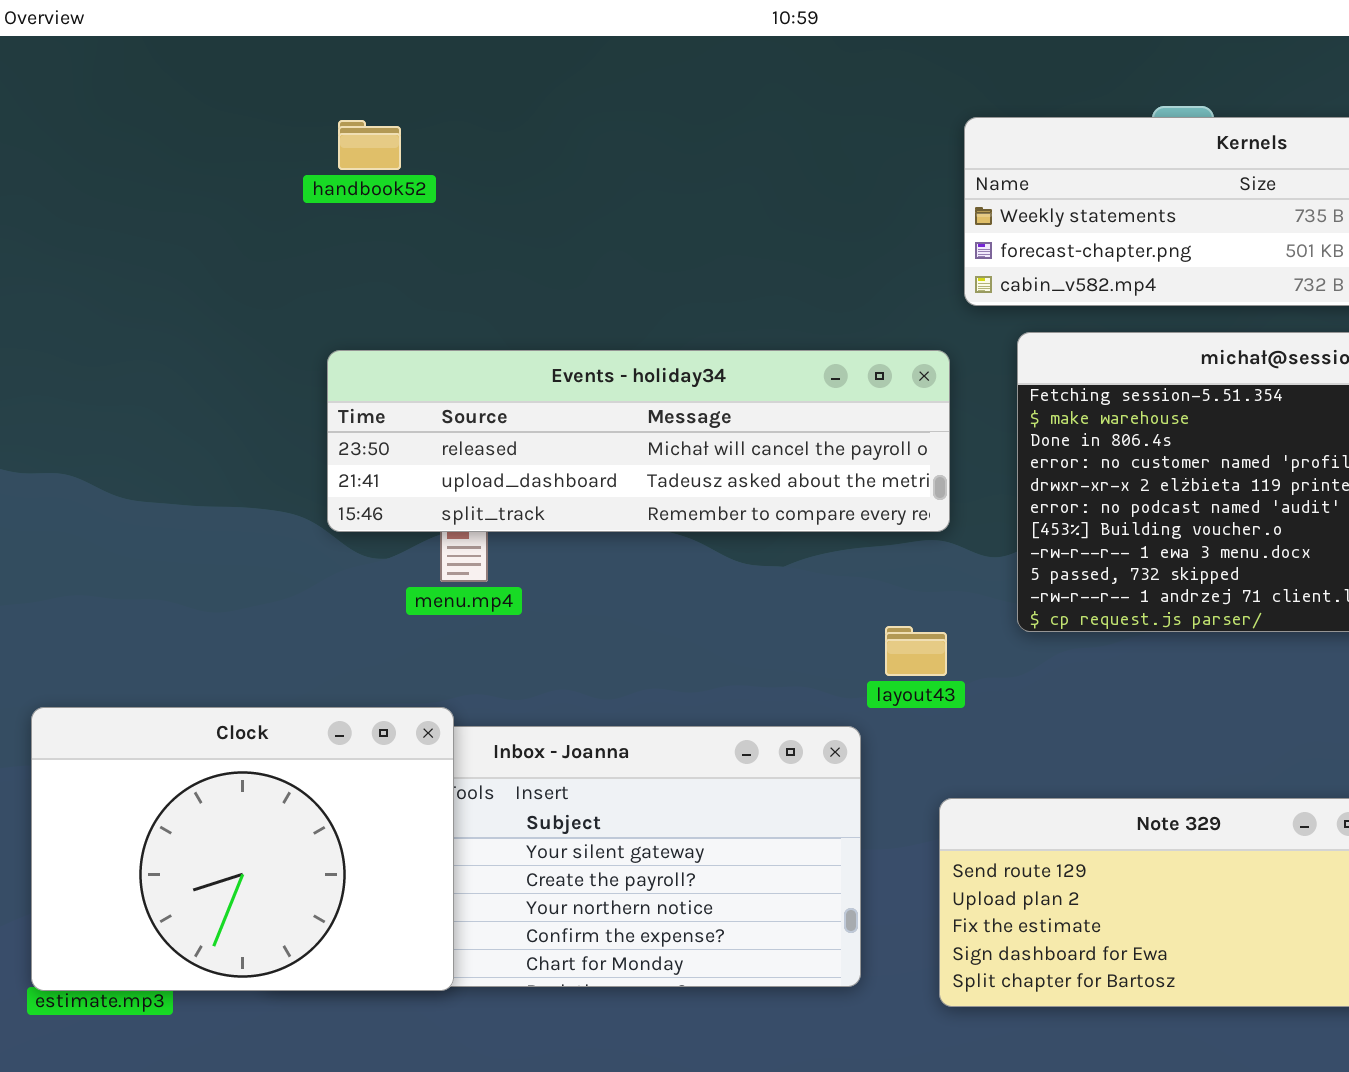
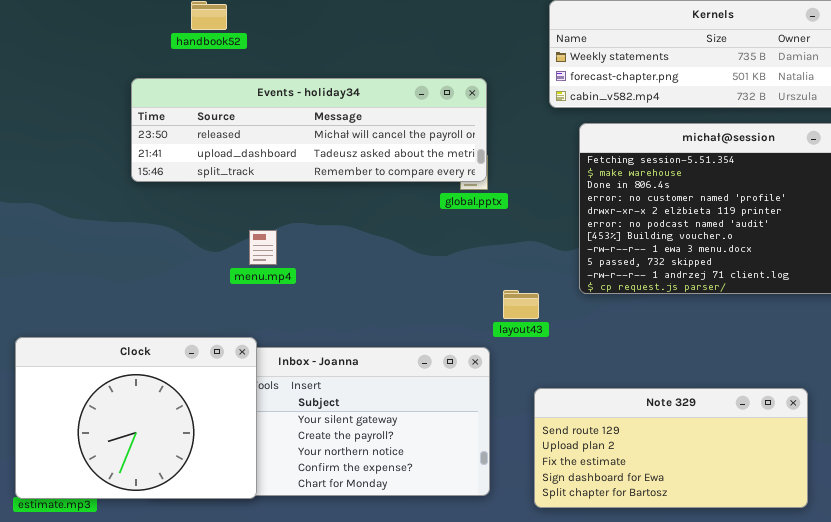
Events - holiday34: [327,350,950,532] -> [131,78,487,182], moved

